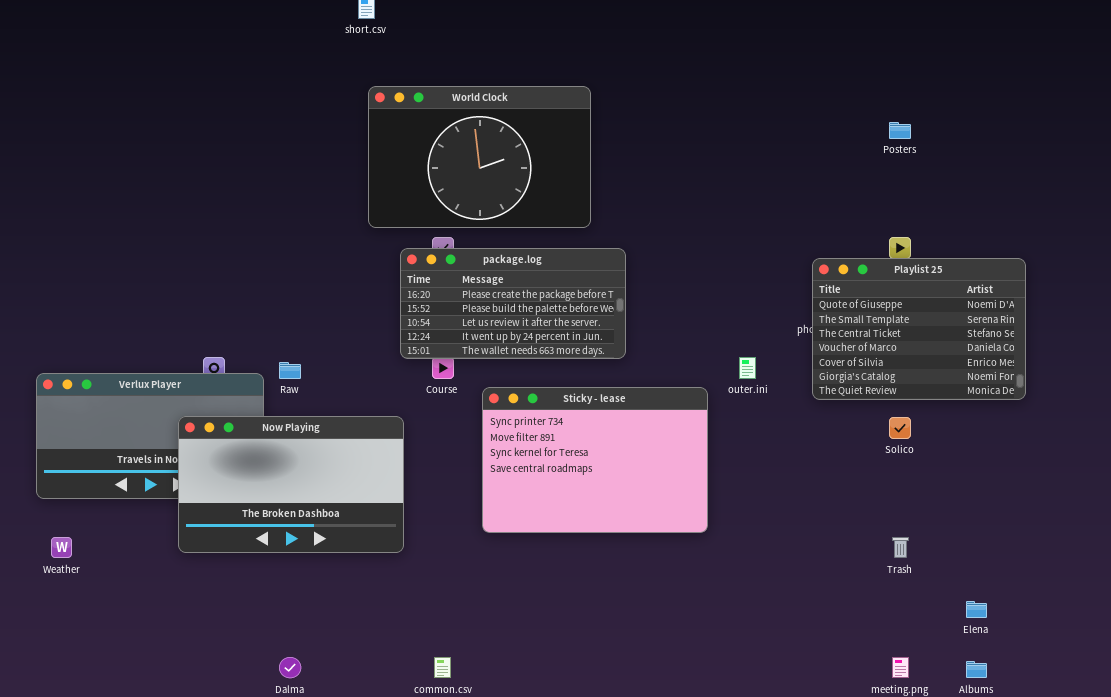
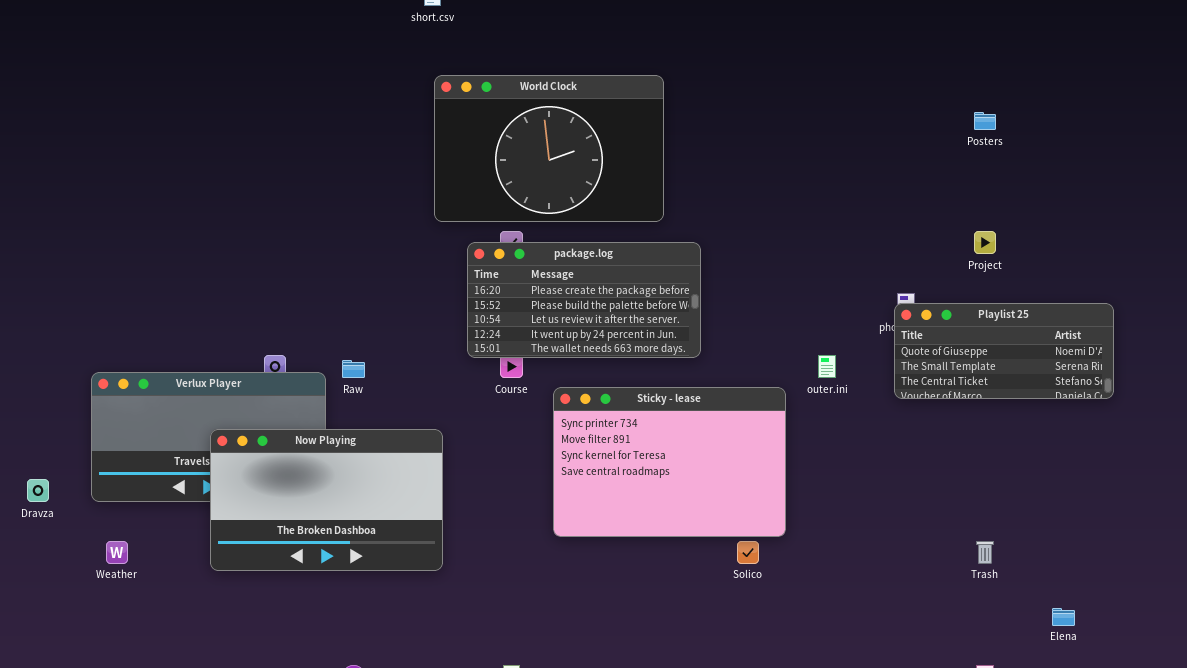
Playlist 25: [812,258,1026,400] -> [894,303,1114,399], resized
Now Playing: [178,416,404,553] -> [210,429,443,571], moved
Solico: [889,417,911,439] -> [737,541,759,564], moved

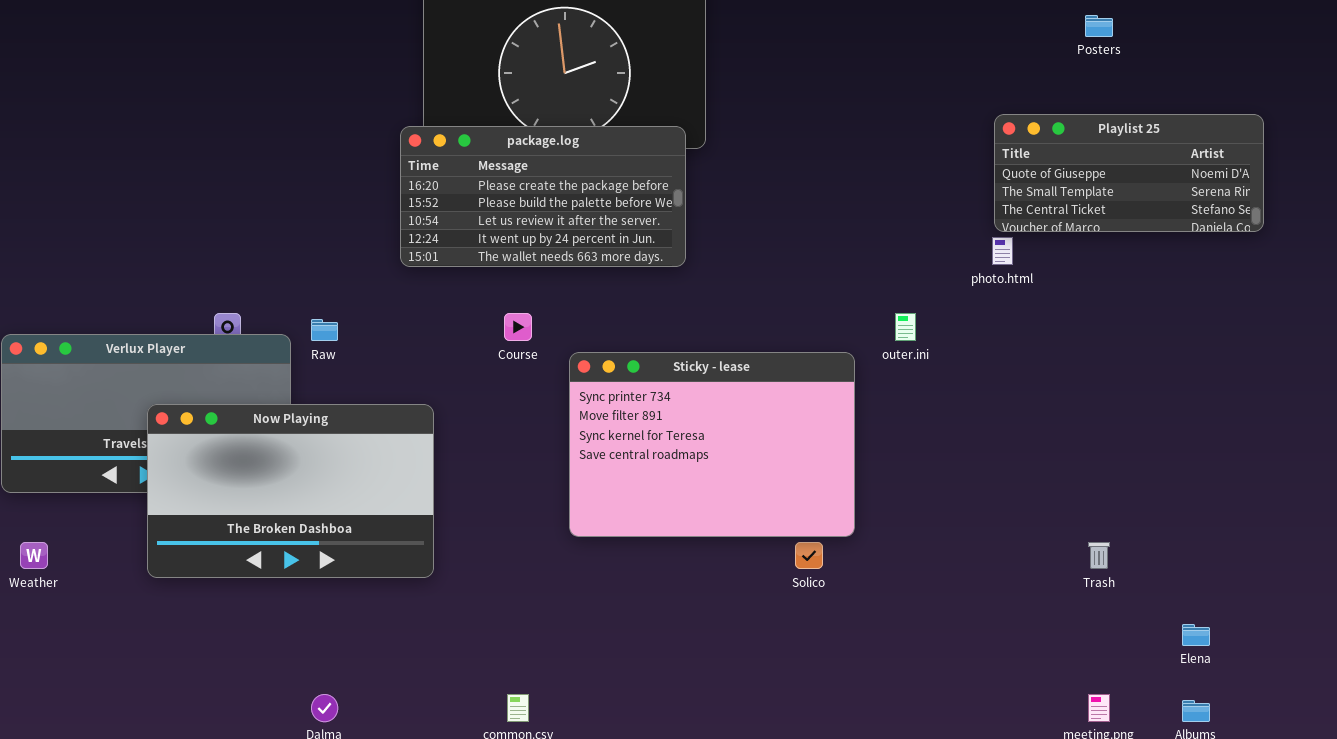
package.log: [467,242,701,358] -> [400,126,686,267], moved
Playlist 25: [894,303,1114,399] -> [994,114,1264,232], moved

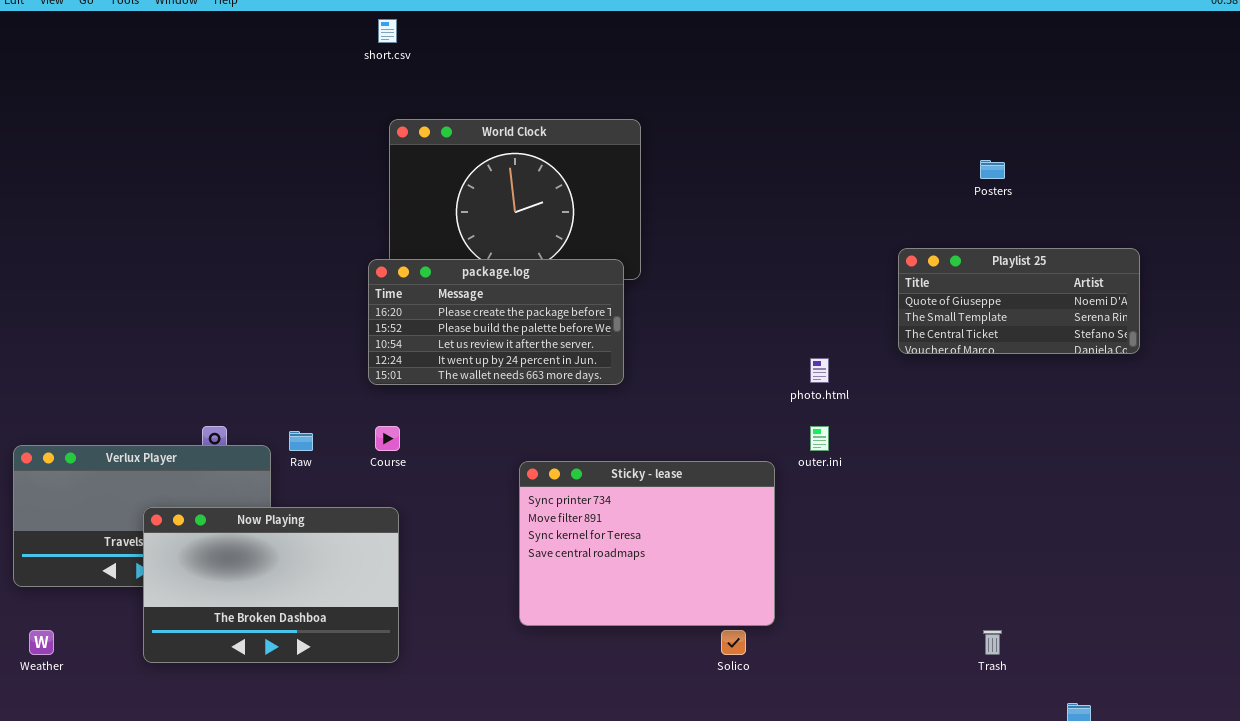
photo.html: [992,237,1013,265] -> [810,358,829,383], moved
Course: [504,313,532,341] -> [375,426,400,451], moved

